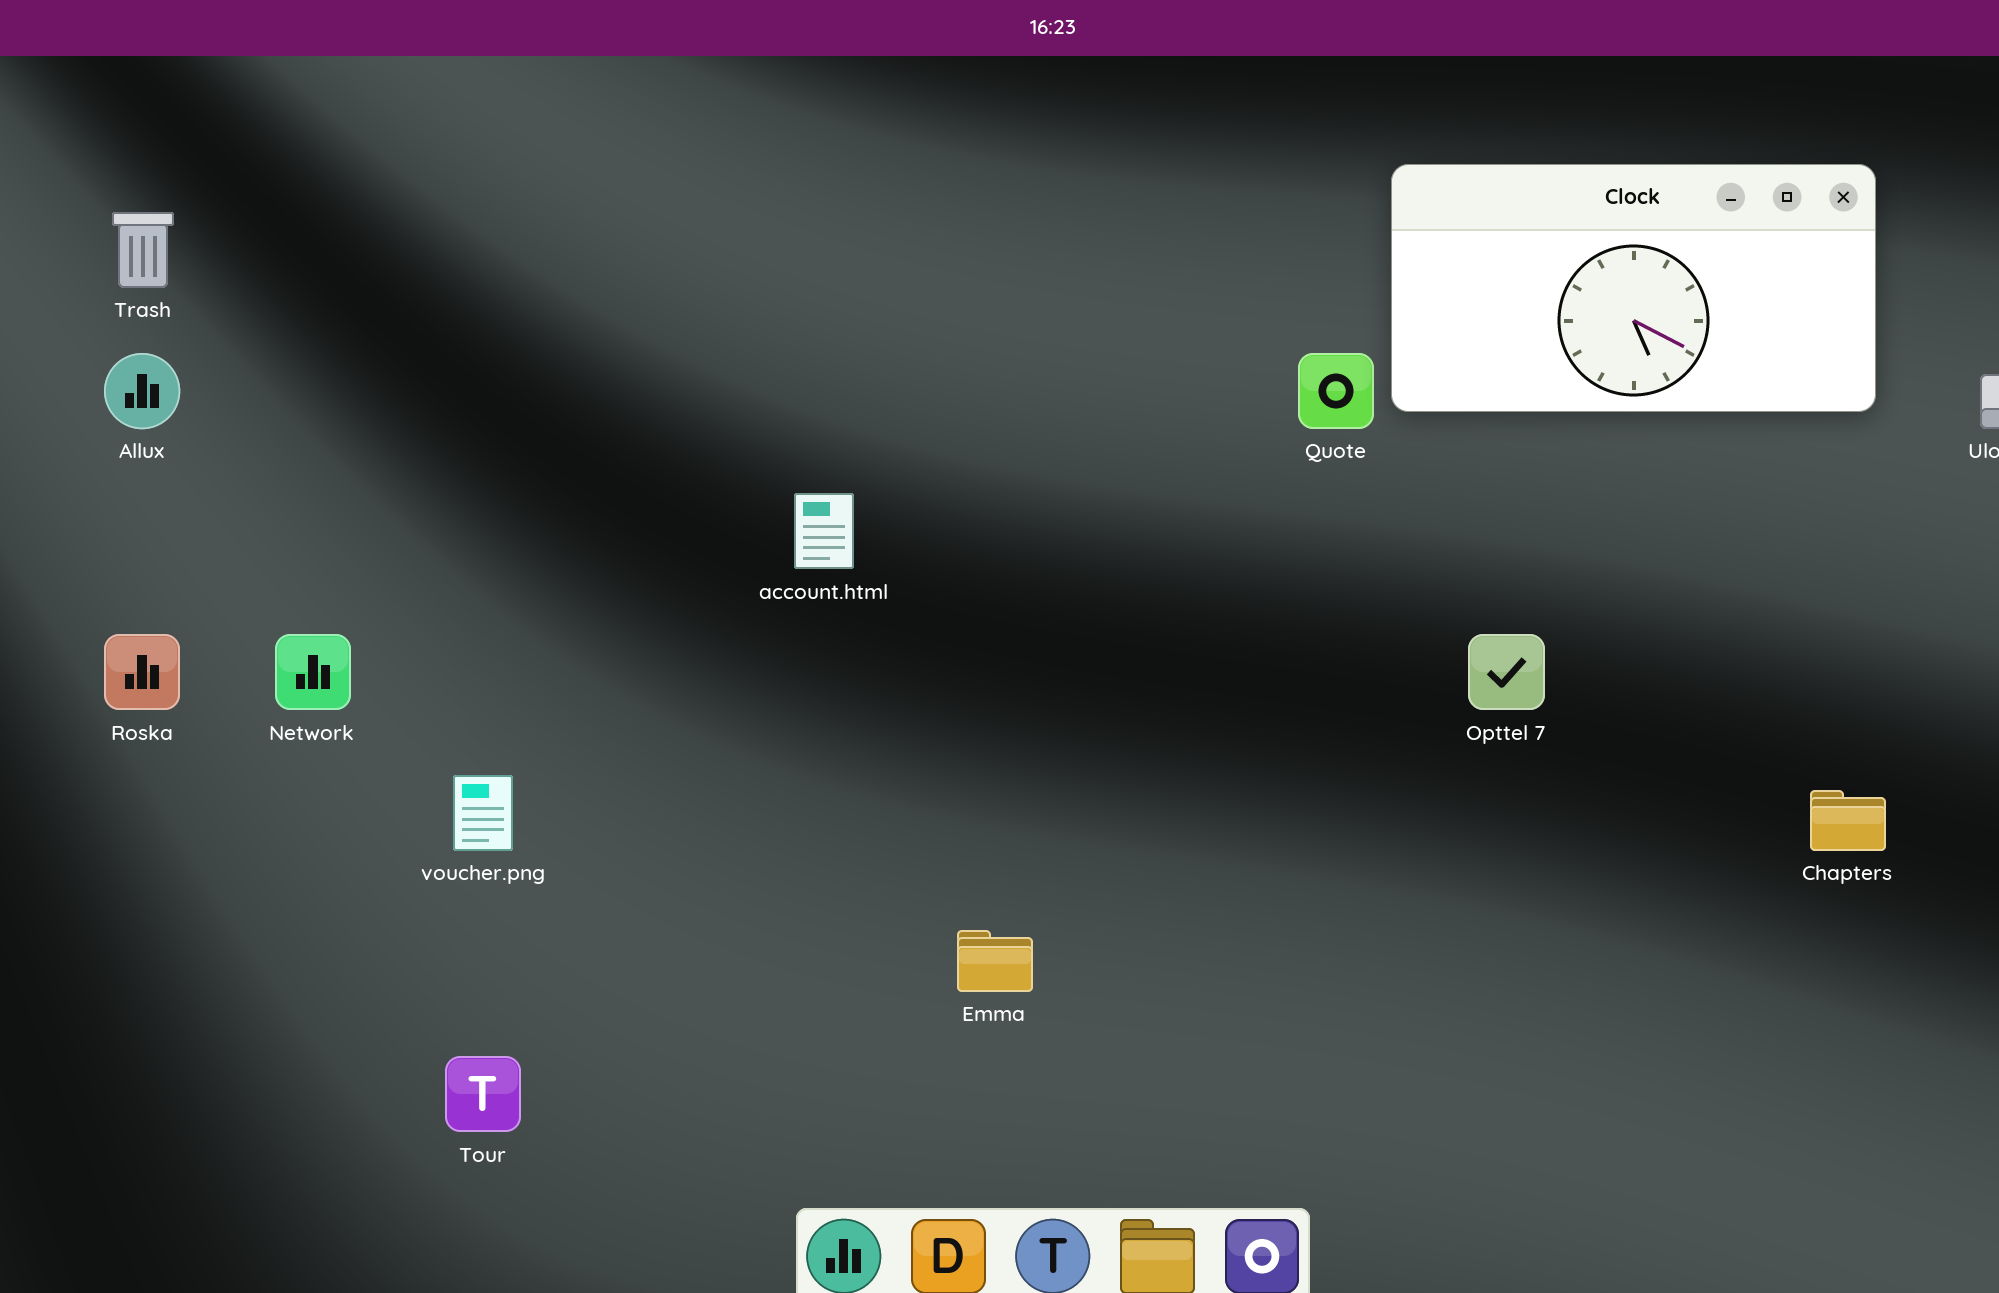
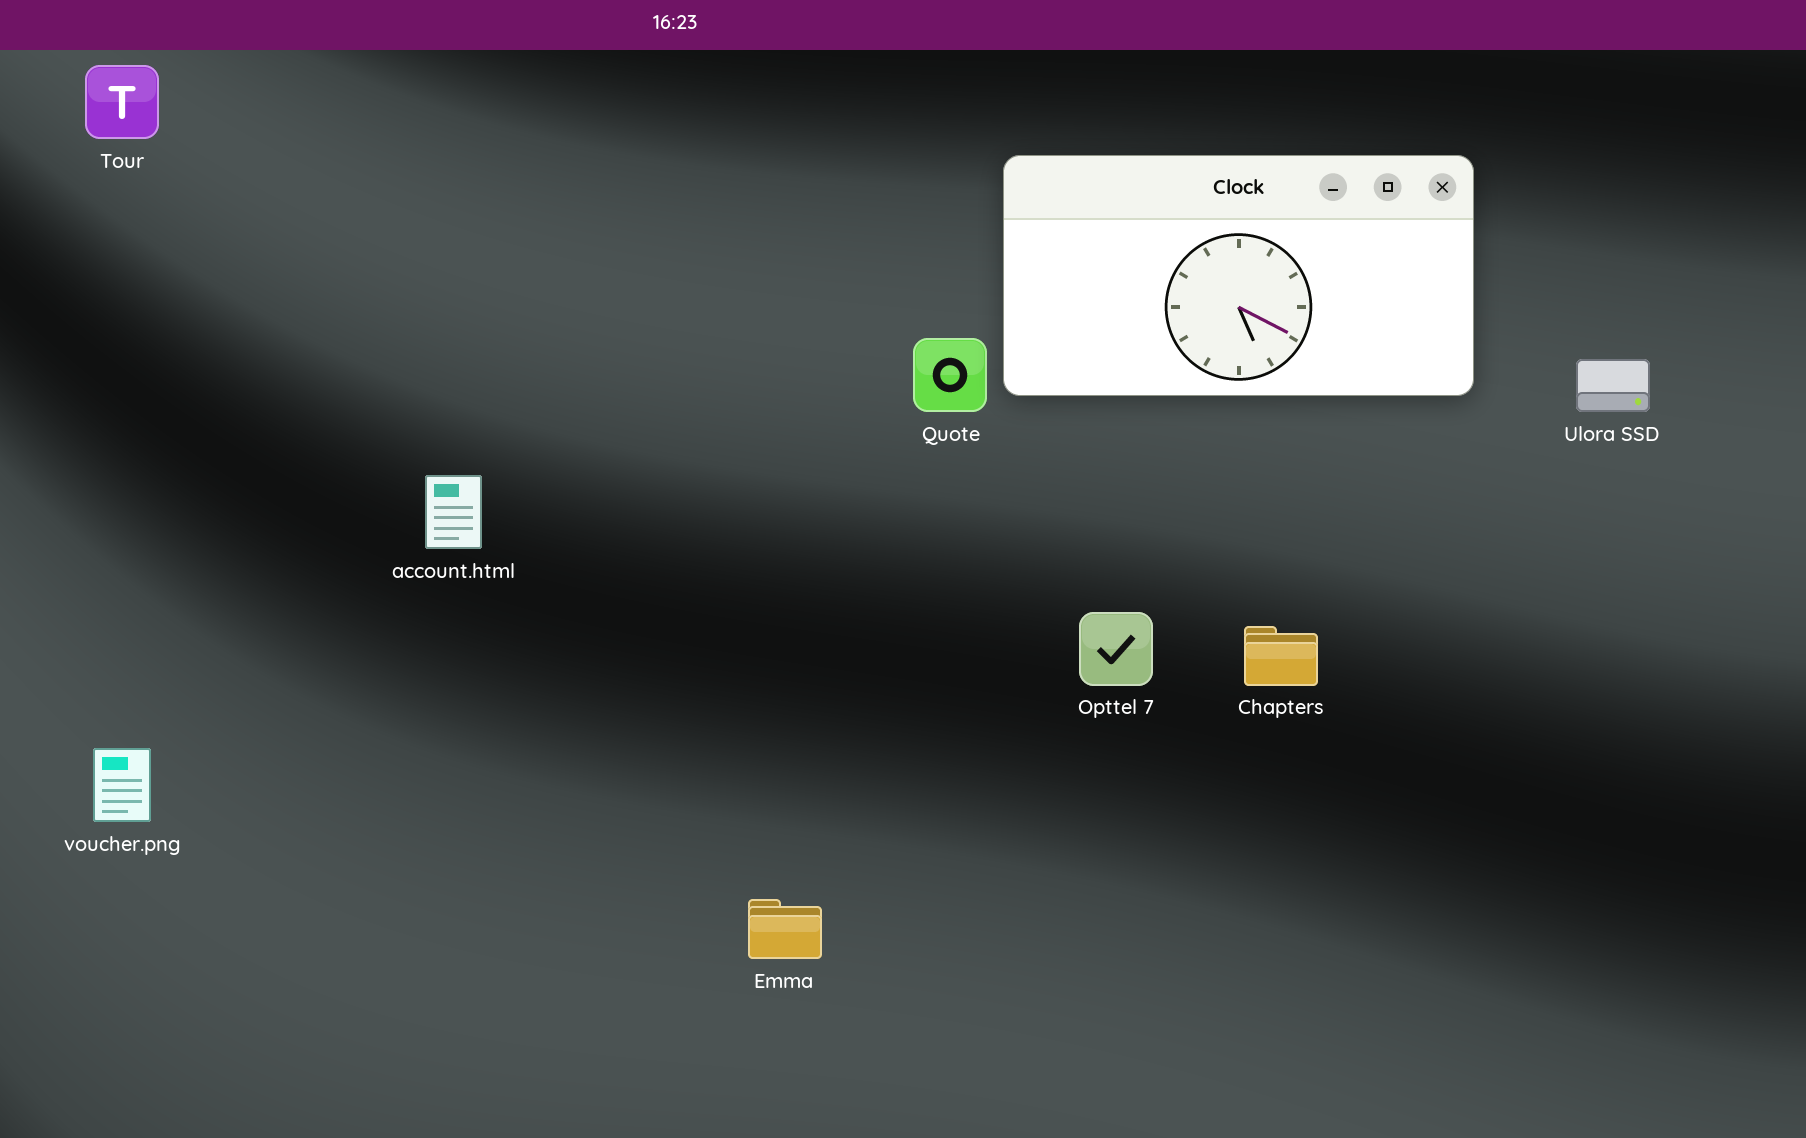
Chapters: [1810,790,1886,851] -> [1244,626,1318,686], moved
Emma: [957,930,1033,992] -> [748,899,822,959], moved
Tour: [445,1056,521,1132] -> [85,65,159,139], moved

